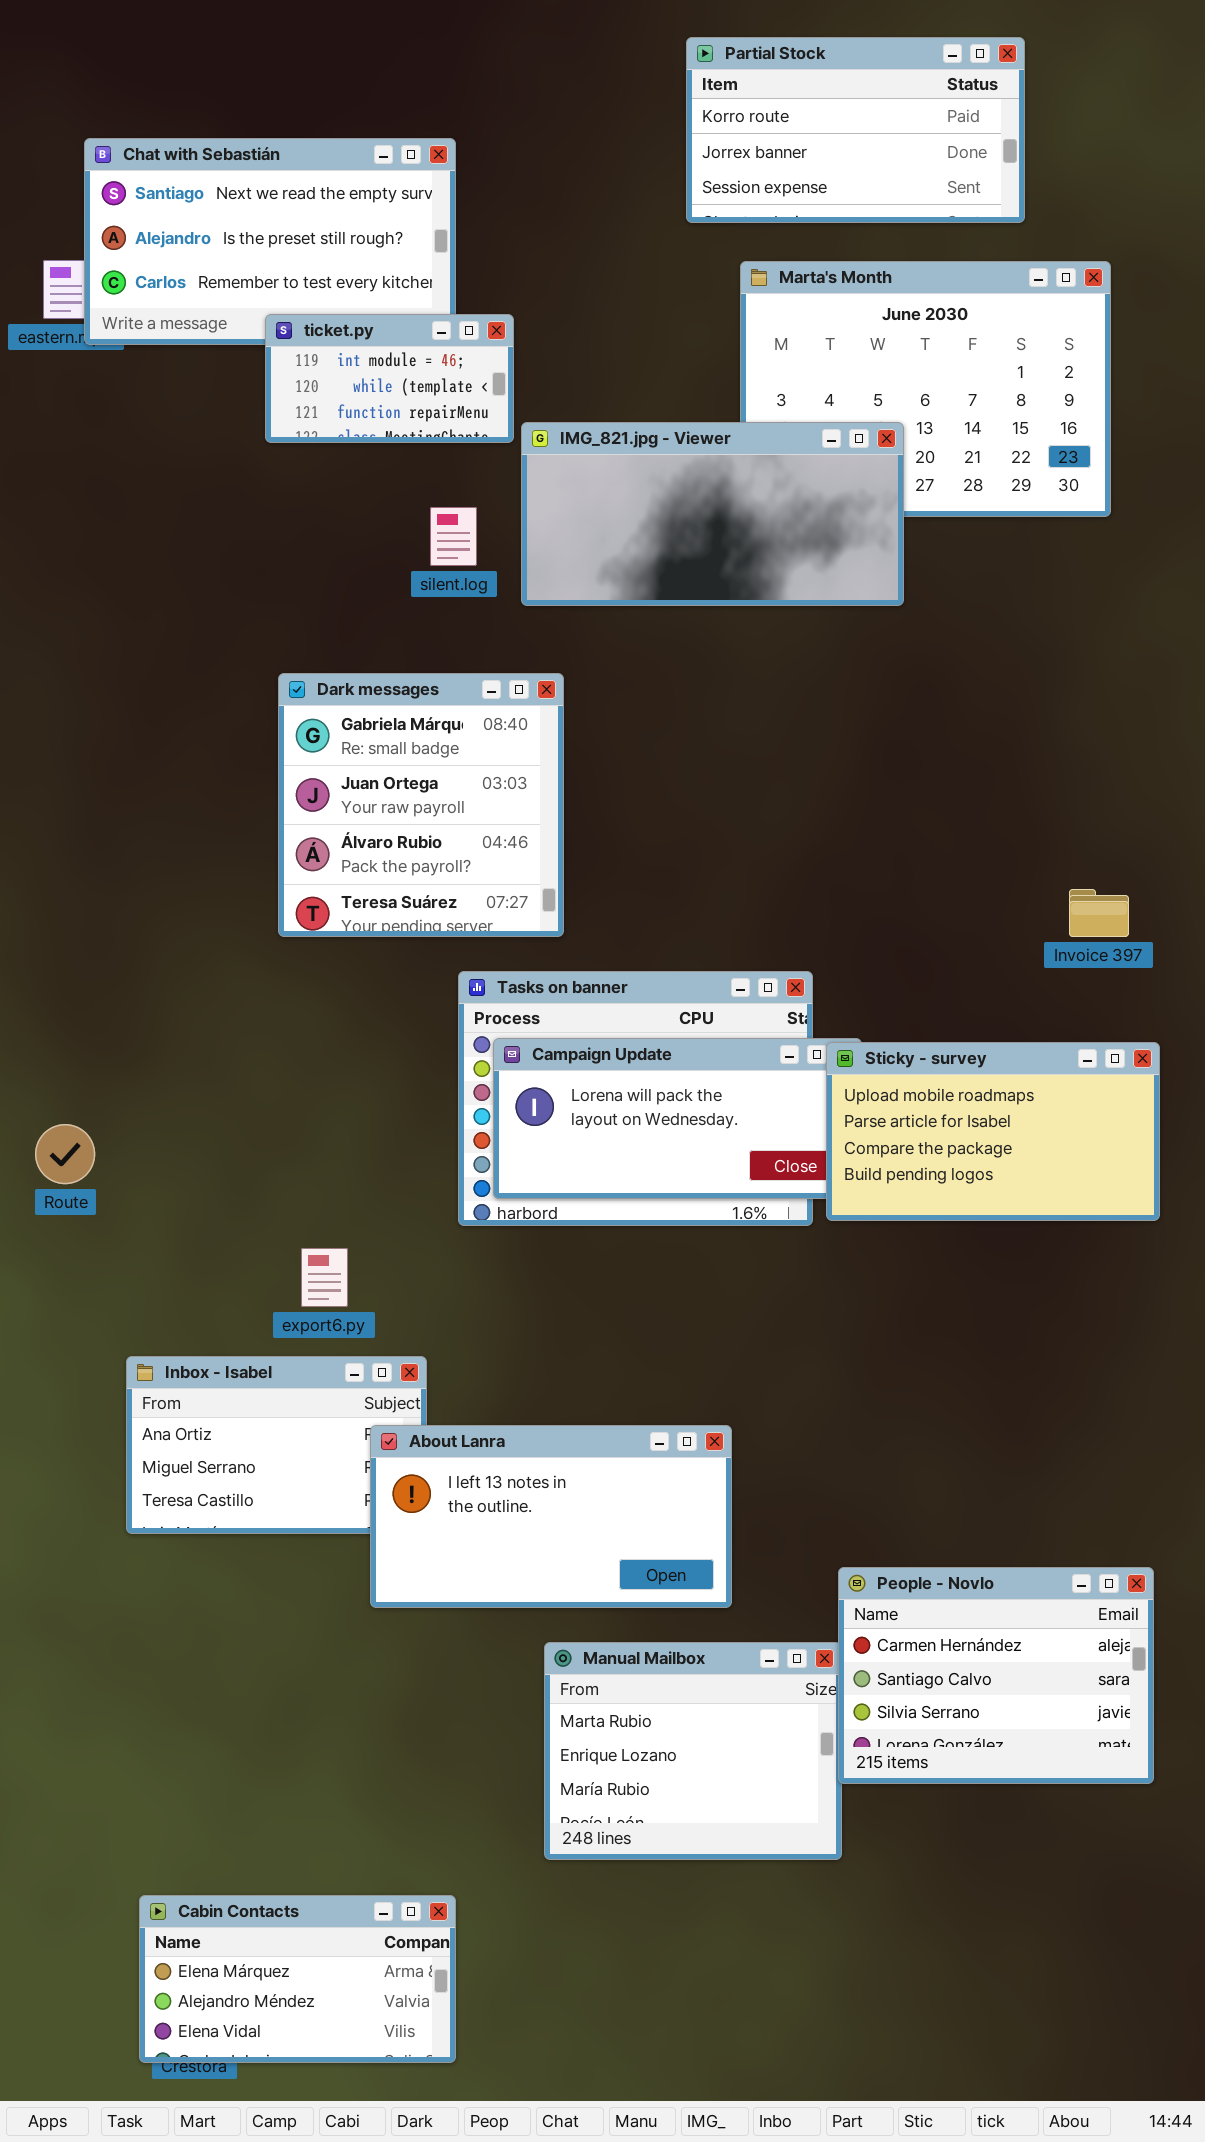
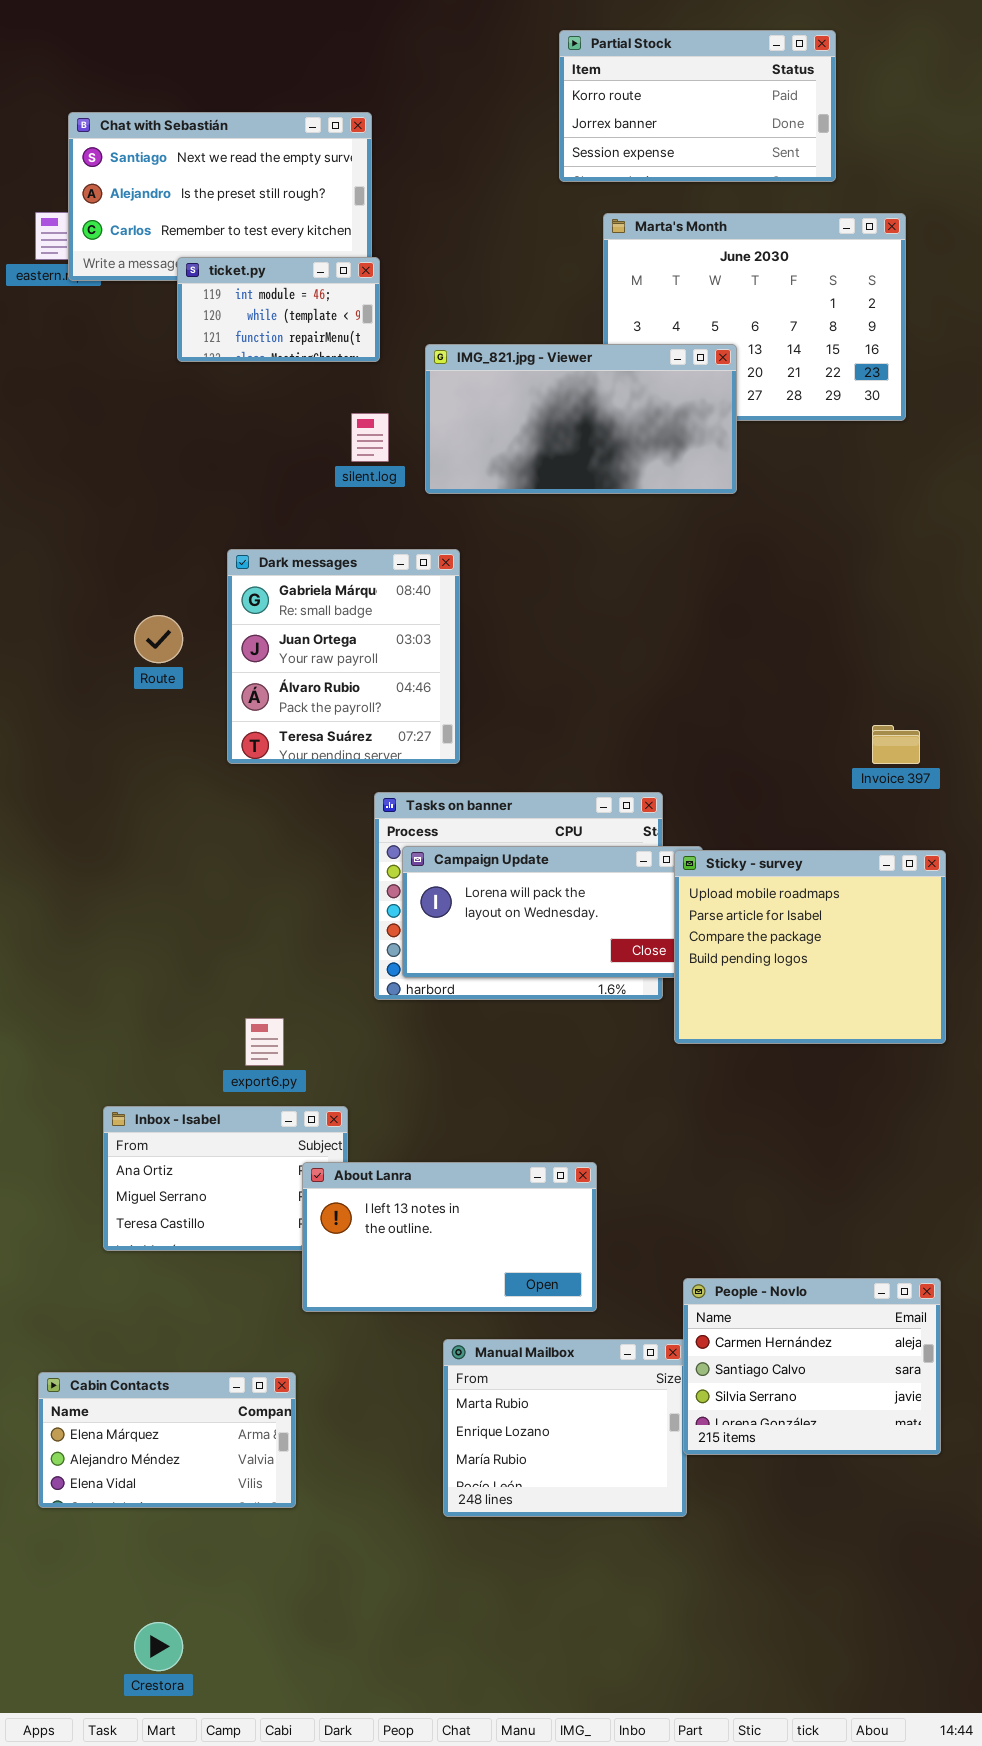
ticket.py: [265,314,514,443] -> [177,257,380,362], moved
Sticky - survey: [826,1042,1160,1221] -> [674,850,946,1044], resized
Route: [35,1124,95,1184] -> [134,615,183,663], moved
Cabin Contacts: [139,1895,456,2063] -> [38,1372,296,1508], moved

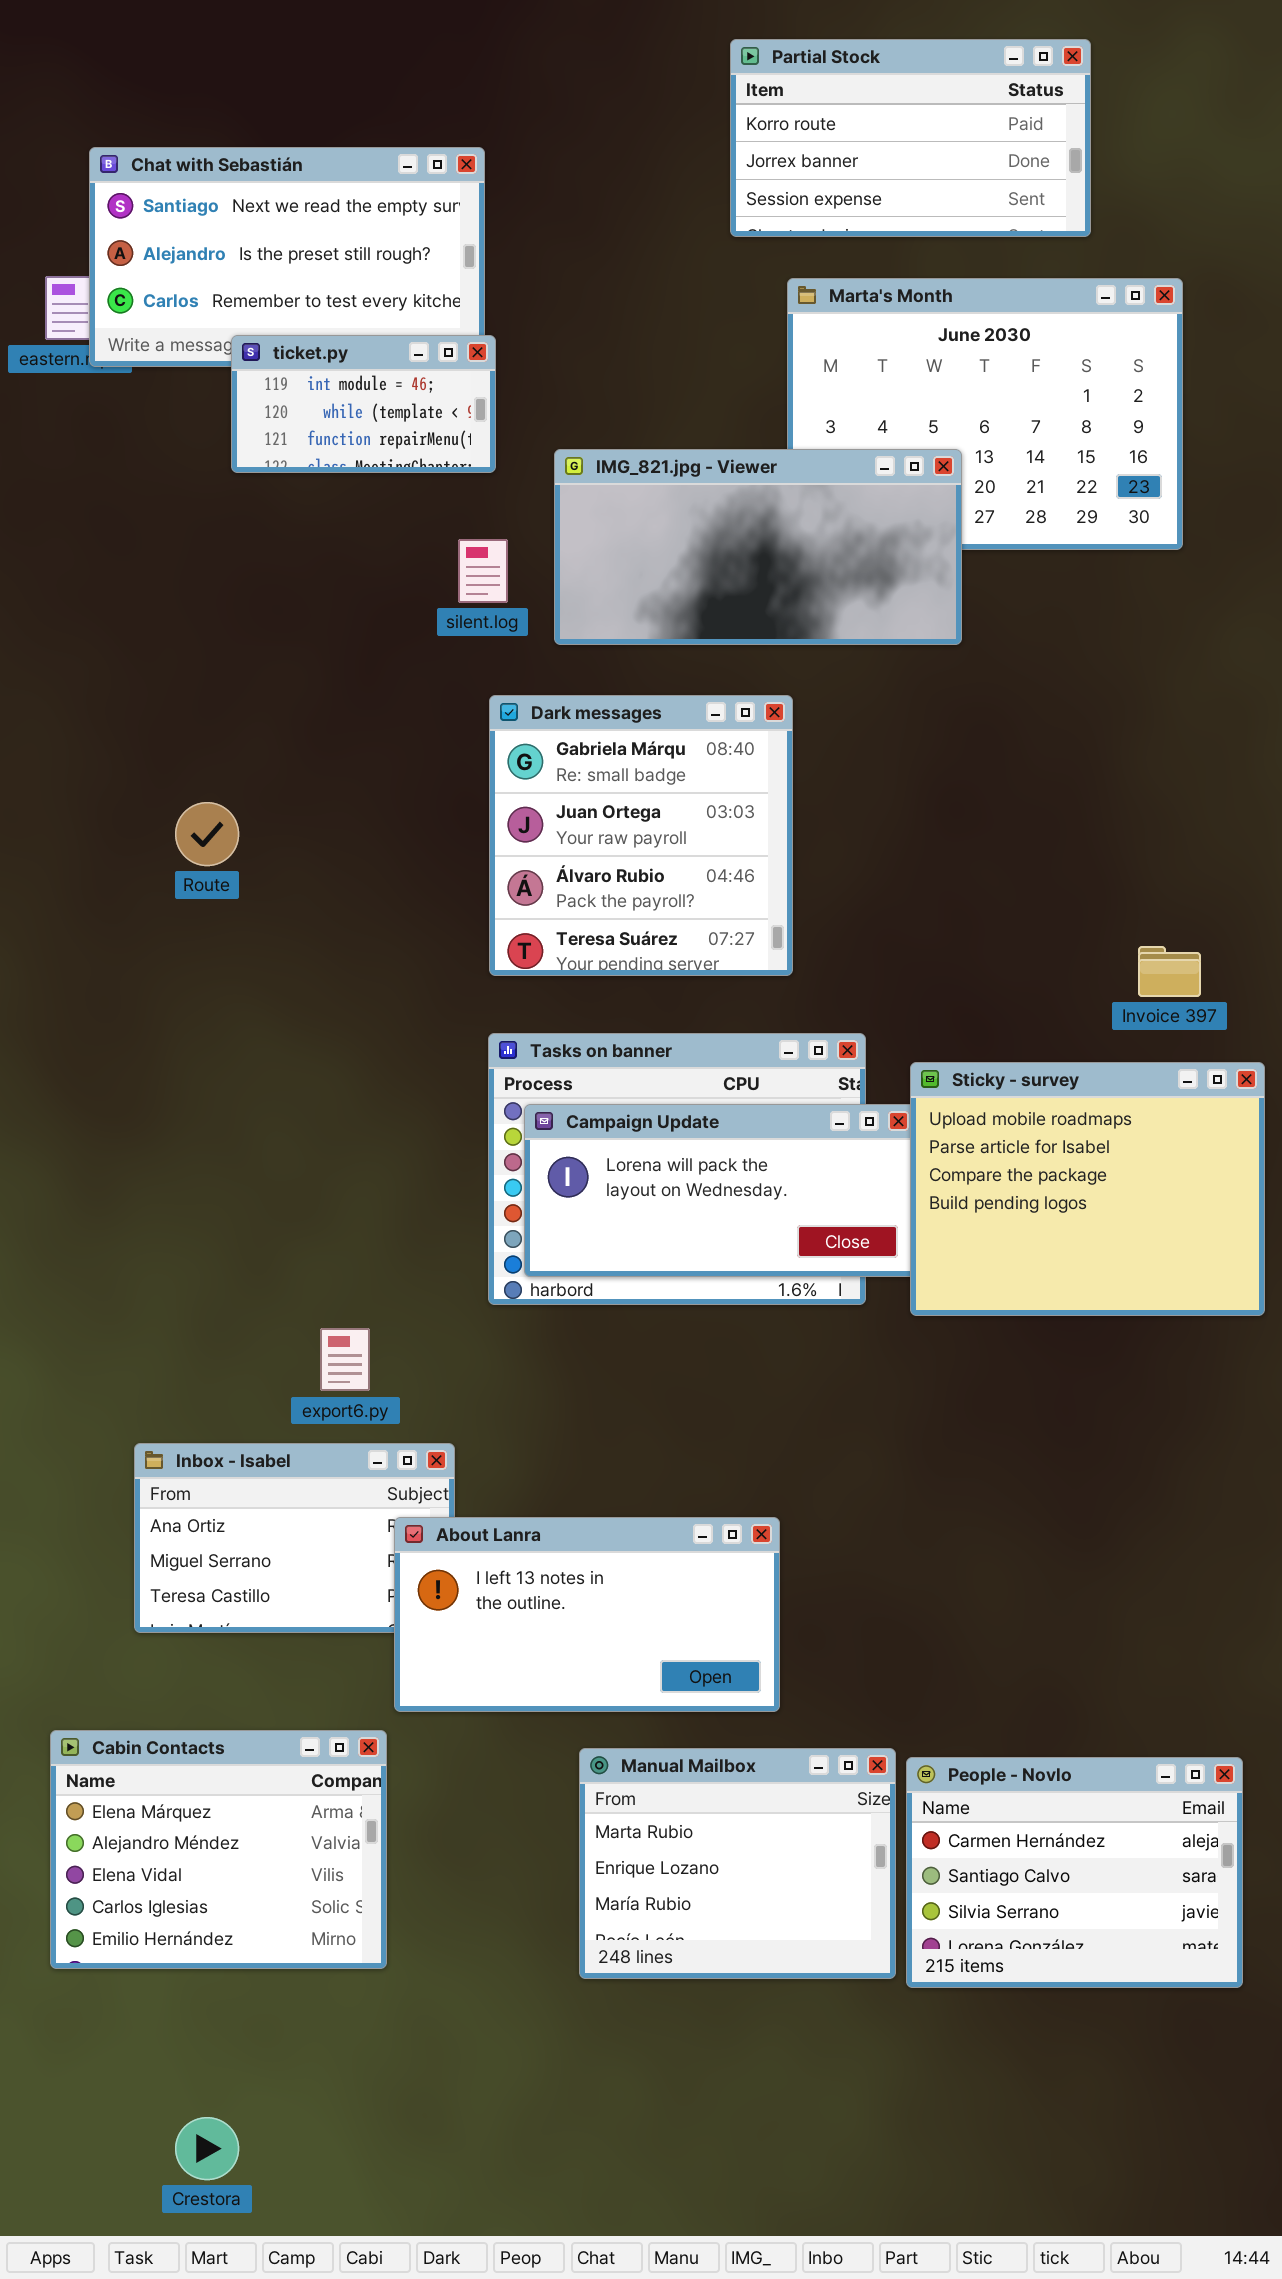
Dark messages: [227,549,460,764] -> [489,695,793,976], moved
Sticky - survey: [674,850,946,1044] -> [910,1062,1265,1316], moved
People - Novlo: [683,1278,941,1455] -> [906,1757,1243,1988], moved
Cabin Contacts: [38,1372,296,1508] -> [50,1730,387,1969], resized

